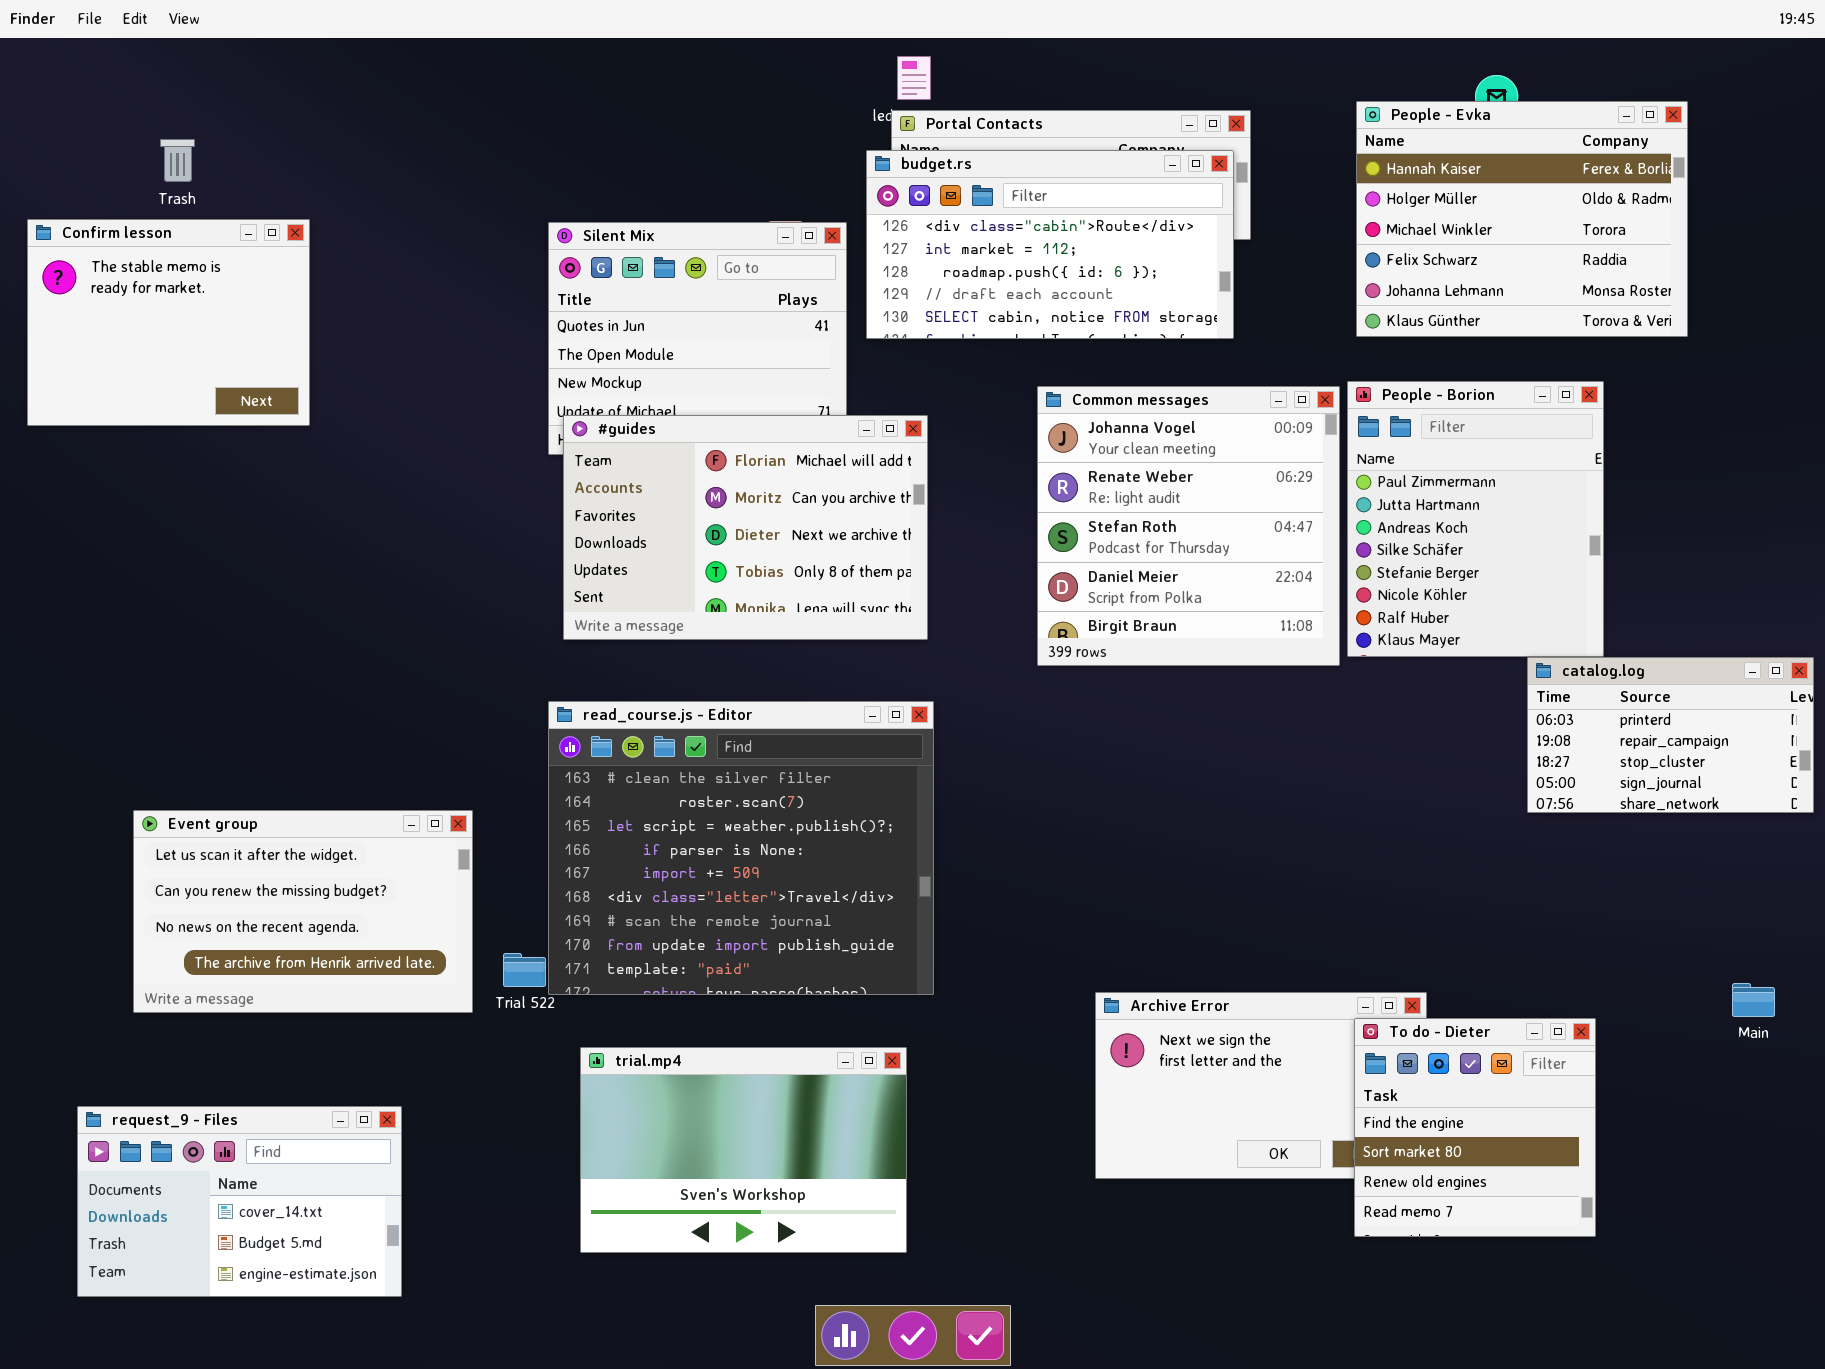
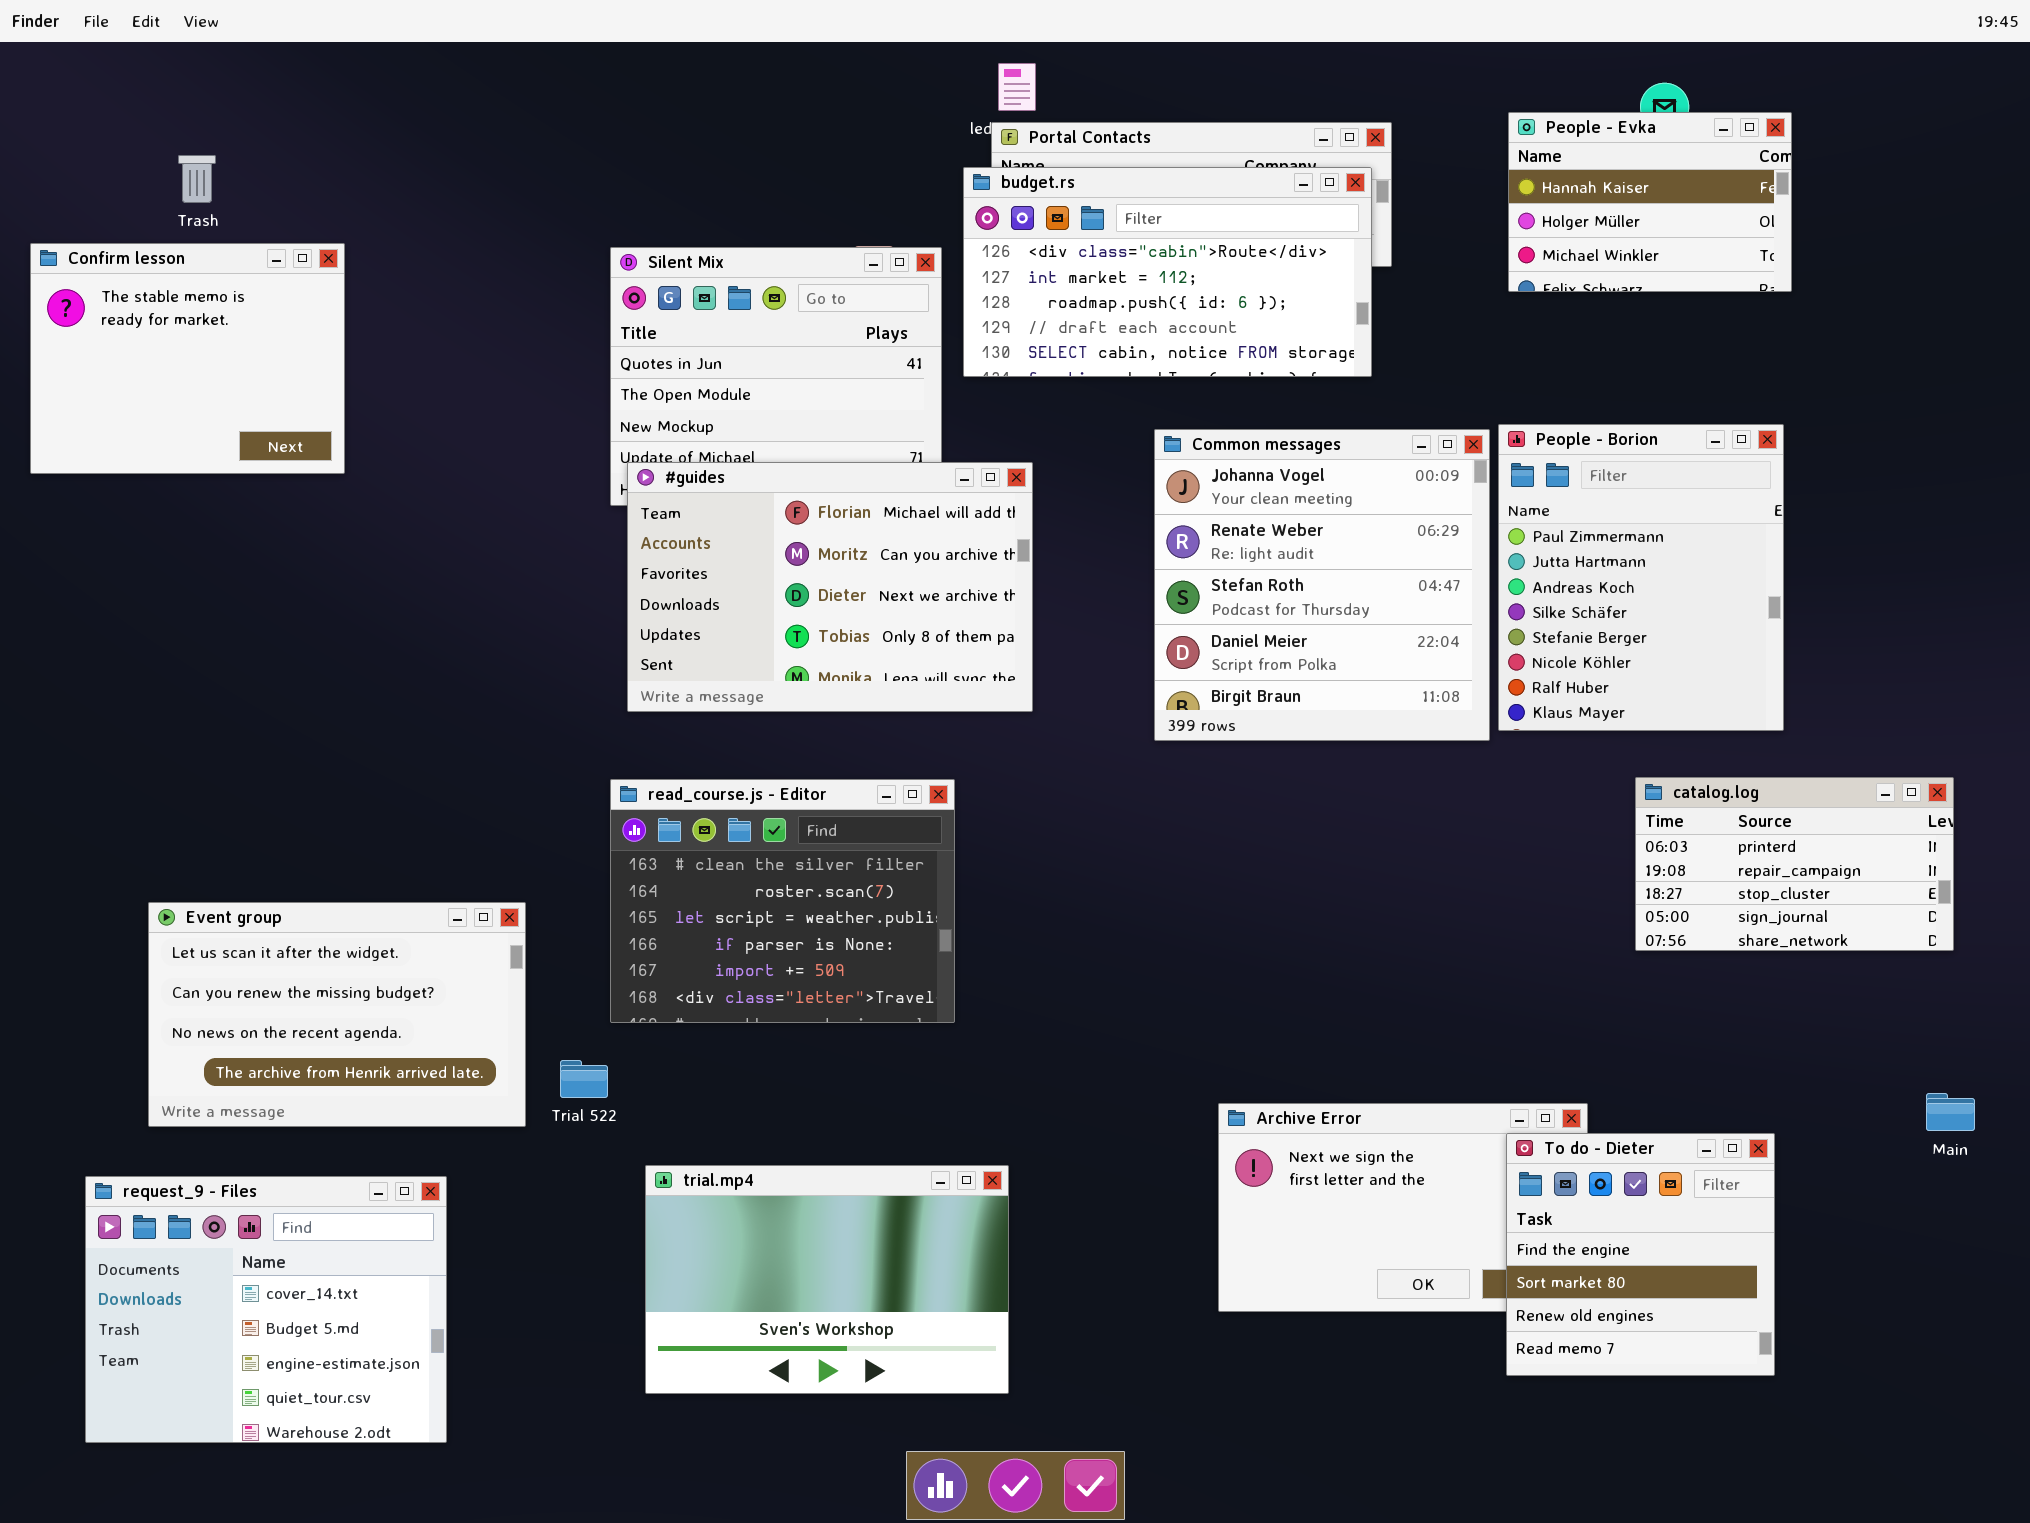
People - Evka: [1356,101,1688,337] -> [1508,112,1792,292], resized
catalog.log: [1527,657,1814,813] -> [1635,777,1954,951], moved
read_course.js - Editor: [548,701,934,995] -> [610,779,955,1023], resized
request_9 - Files: [77,1106,402,1297] -> [85,1176,447,1443], resized

